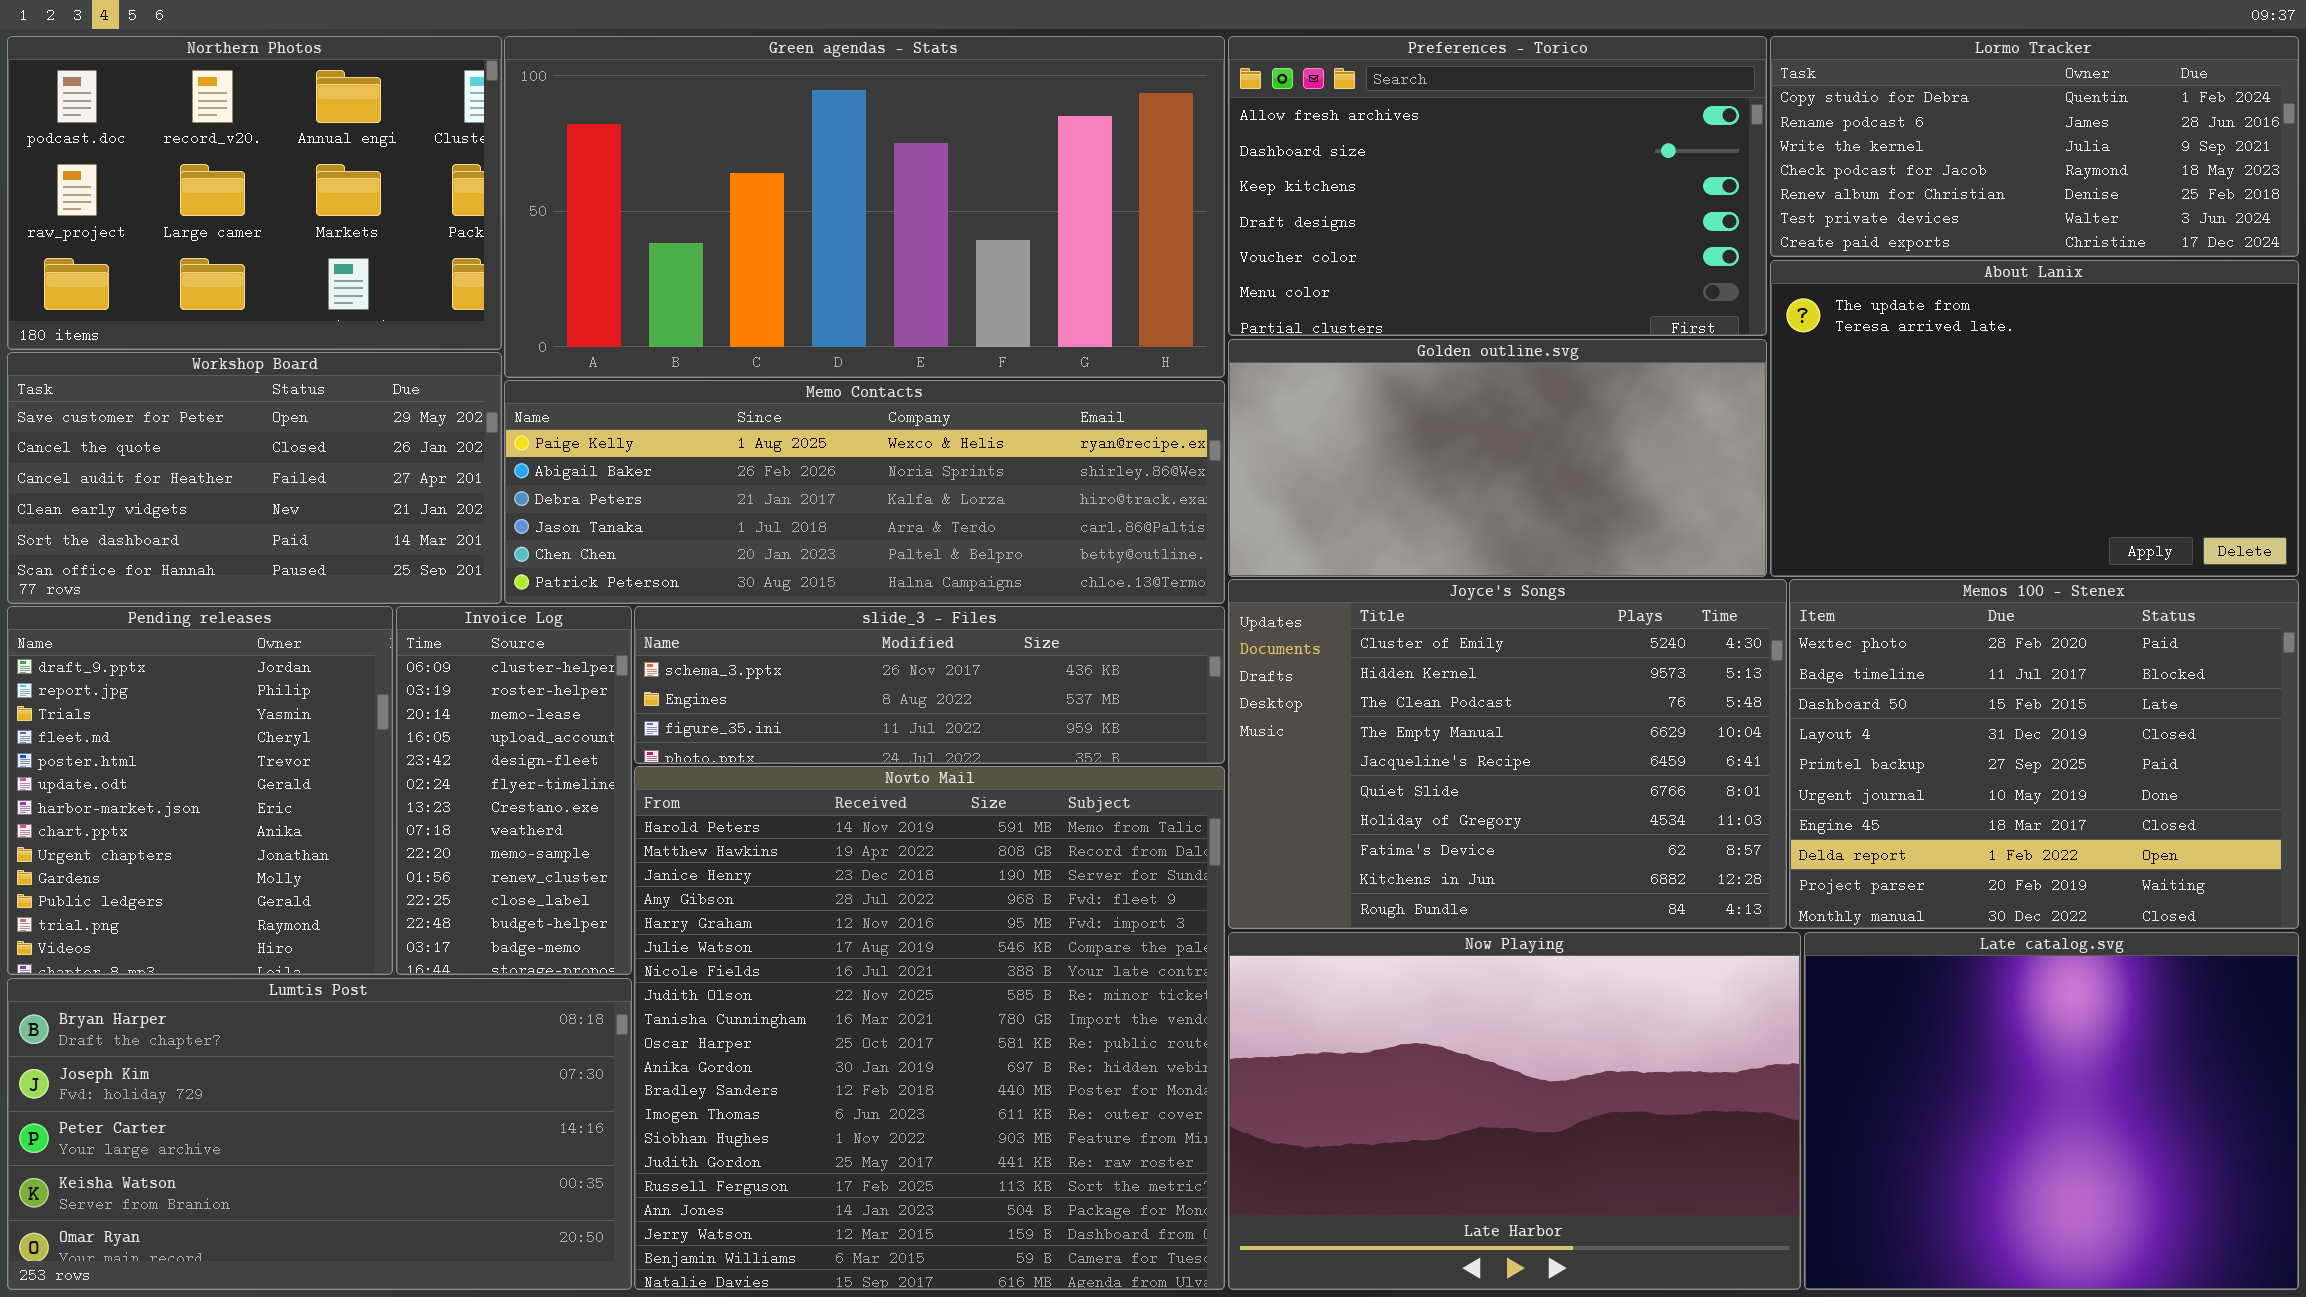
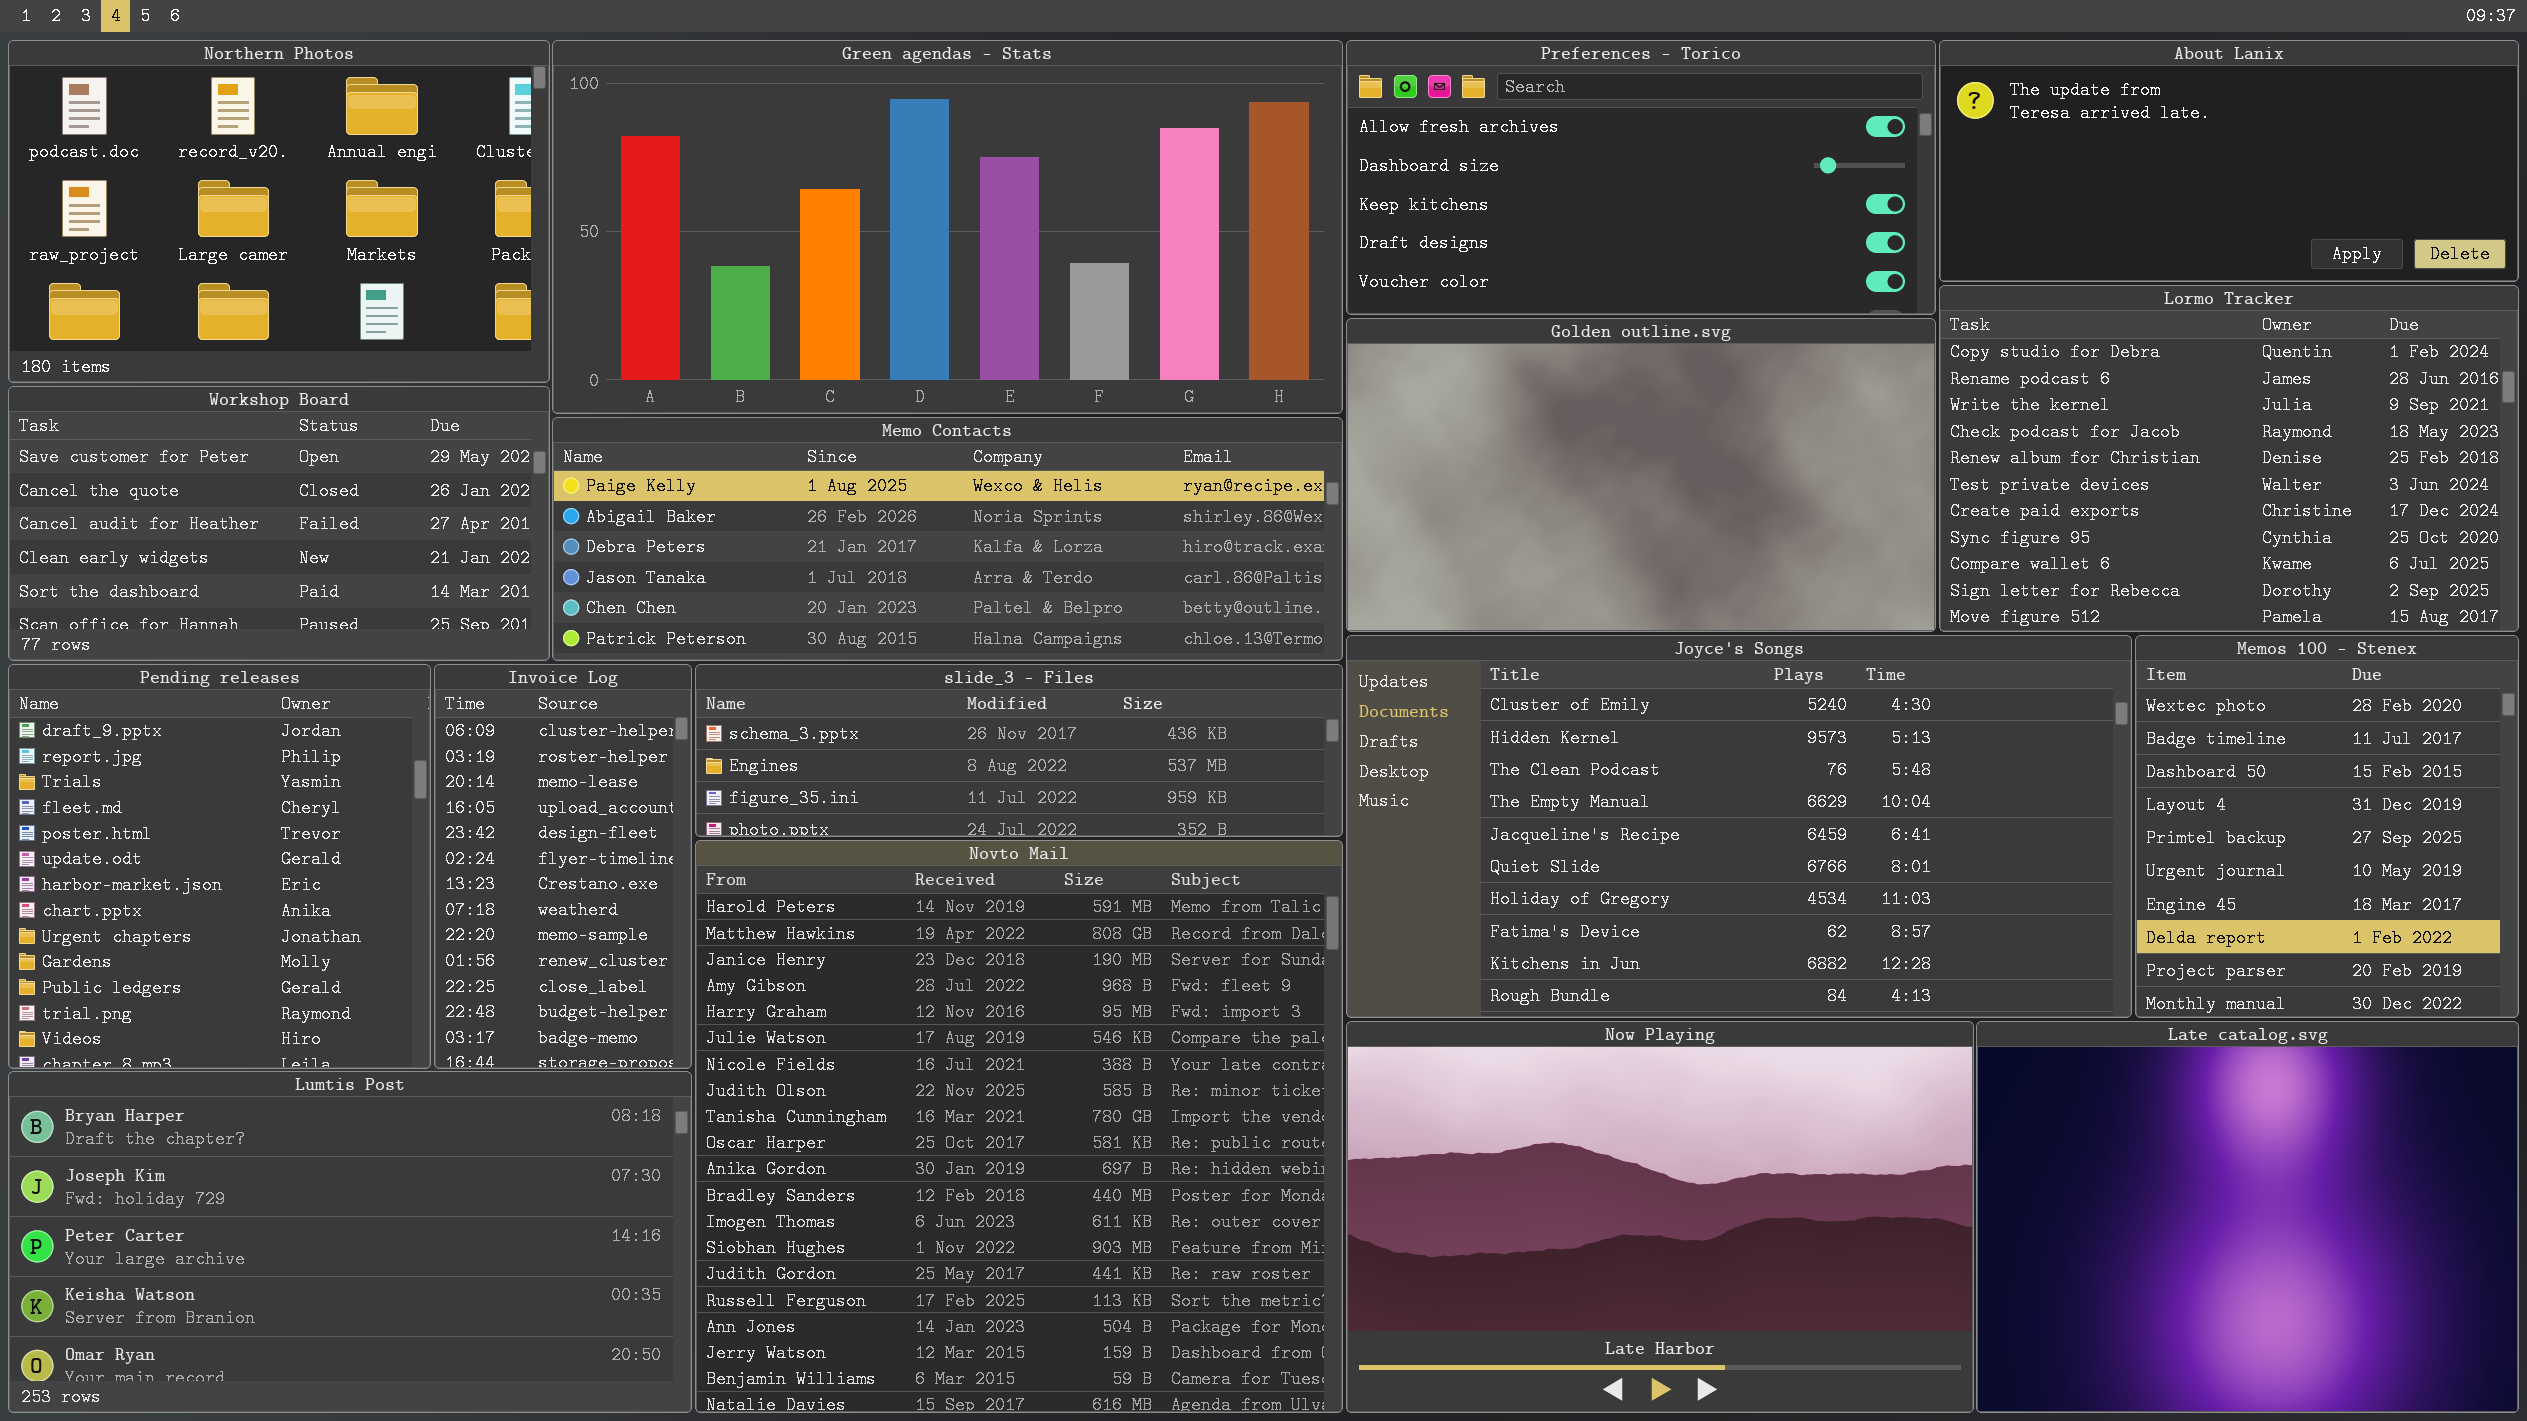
Preferences - Torico: [1228,36,1767,336] -> [1346,40,1936,315], resized
Lormo Tracker: [1770,36,2299,257] -> [1939,285,2519,632], moved, resized
About Lanix: [1770,260,2299,577] -> [1939,40,2519,282], moved, resized
Golden outline.svg: [1228,339,1767,577] -> [1346,318,1936,632], resized
Joyce's Songs: [1228,579,1787,929] -> [1346,635,2132,1018], resized
Memos 100 - Stenex: [1789,579,2299,929] -> [2135,635,2519,1018], resized

